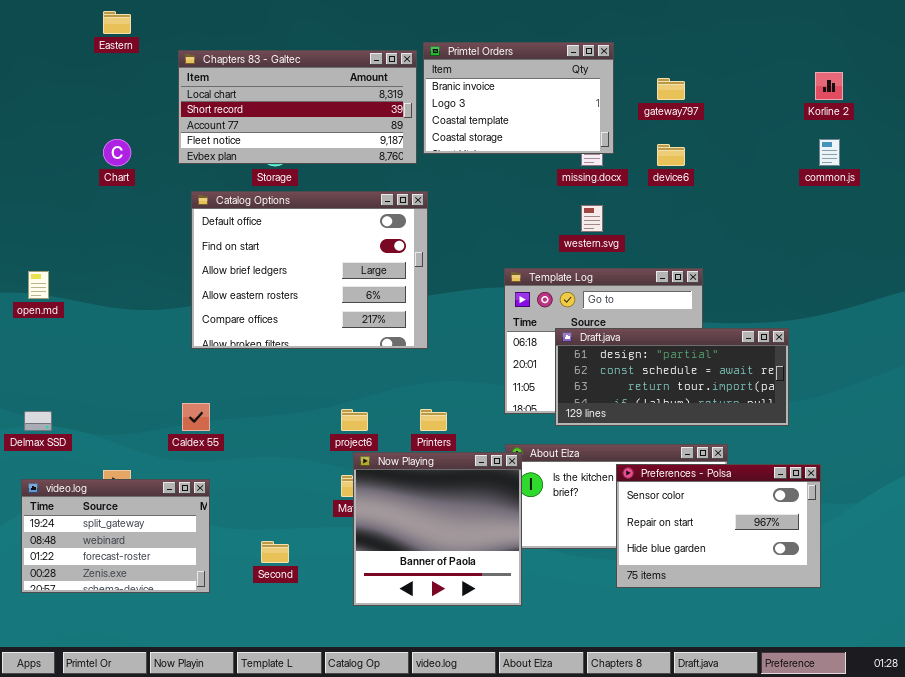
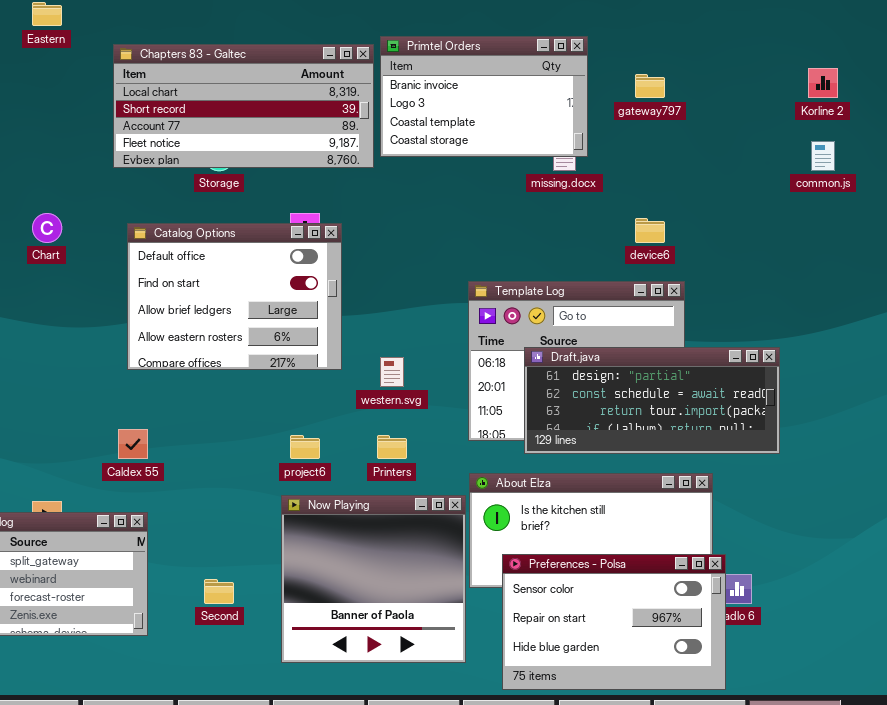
Chart: [103,139,131,166] -> [32,213,62,243], moved
device6: [657,144,685,166] -> [635,218,665,243], moved
Catalog Options: [191,191,428,349] -> [127,223,342,370], resized
western.svg: [581,205,603,232] -> [380,357,404,387], moved
Now Playing: [353,452,522,606] -> [281,495,466,663], moved
Preferences - Polsa: [616,464,821,588] -> [502,554,726,690], moved

